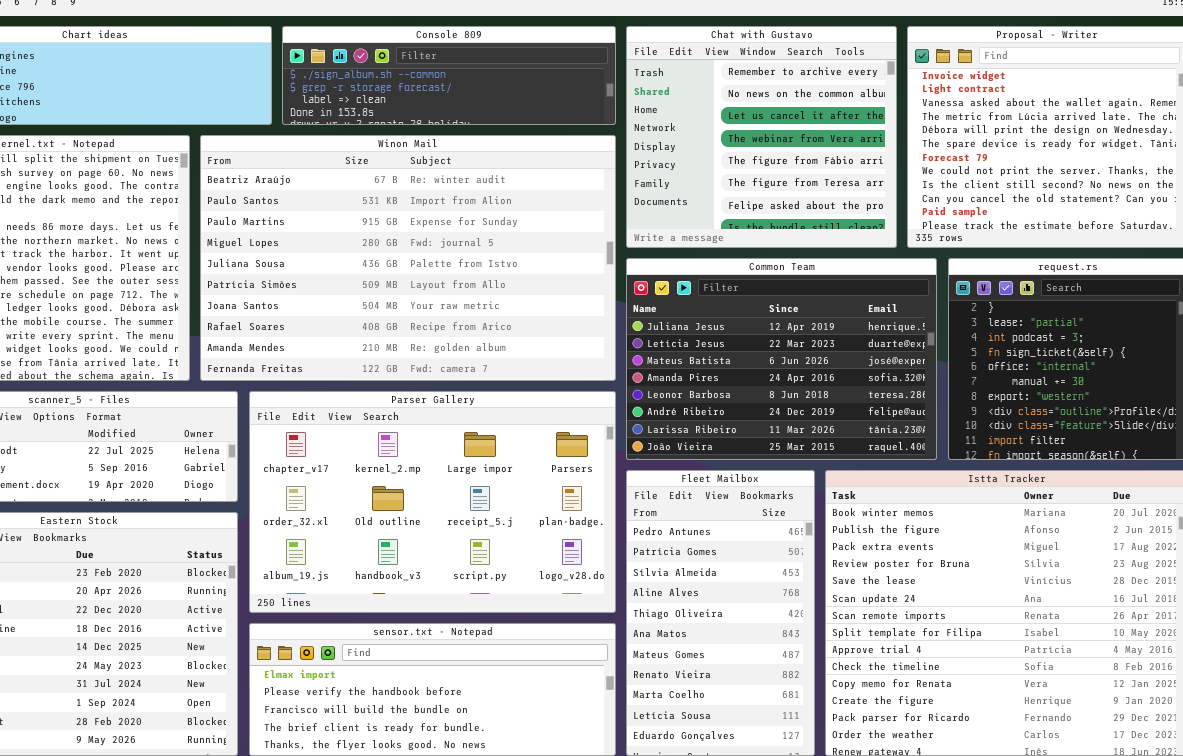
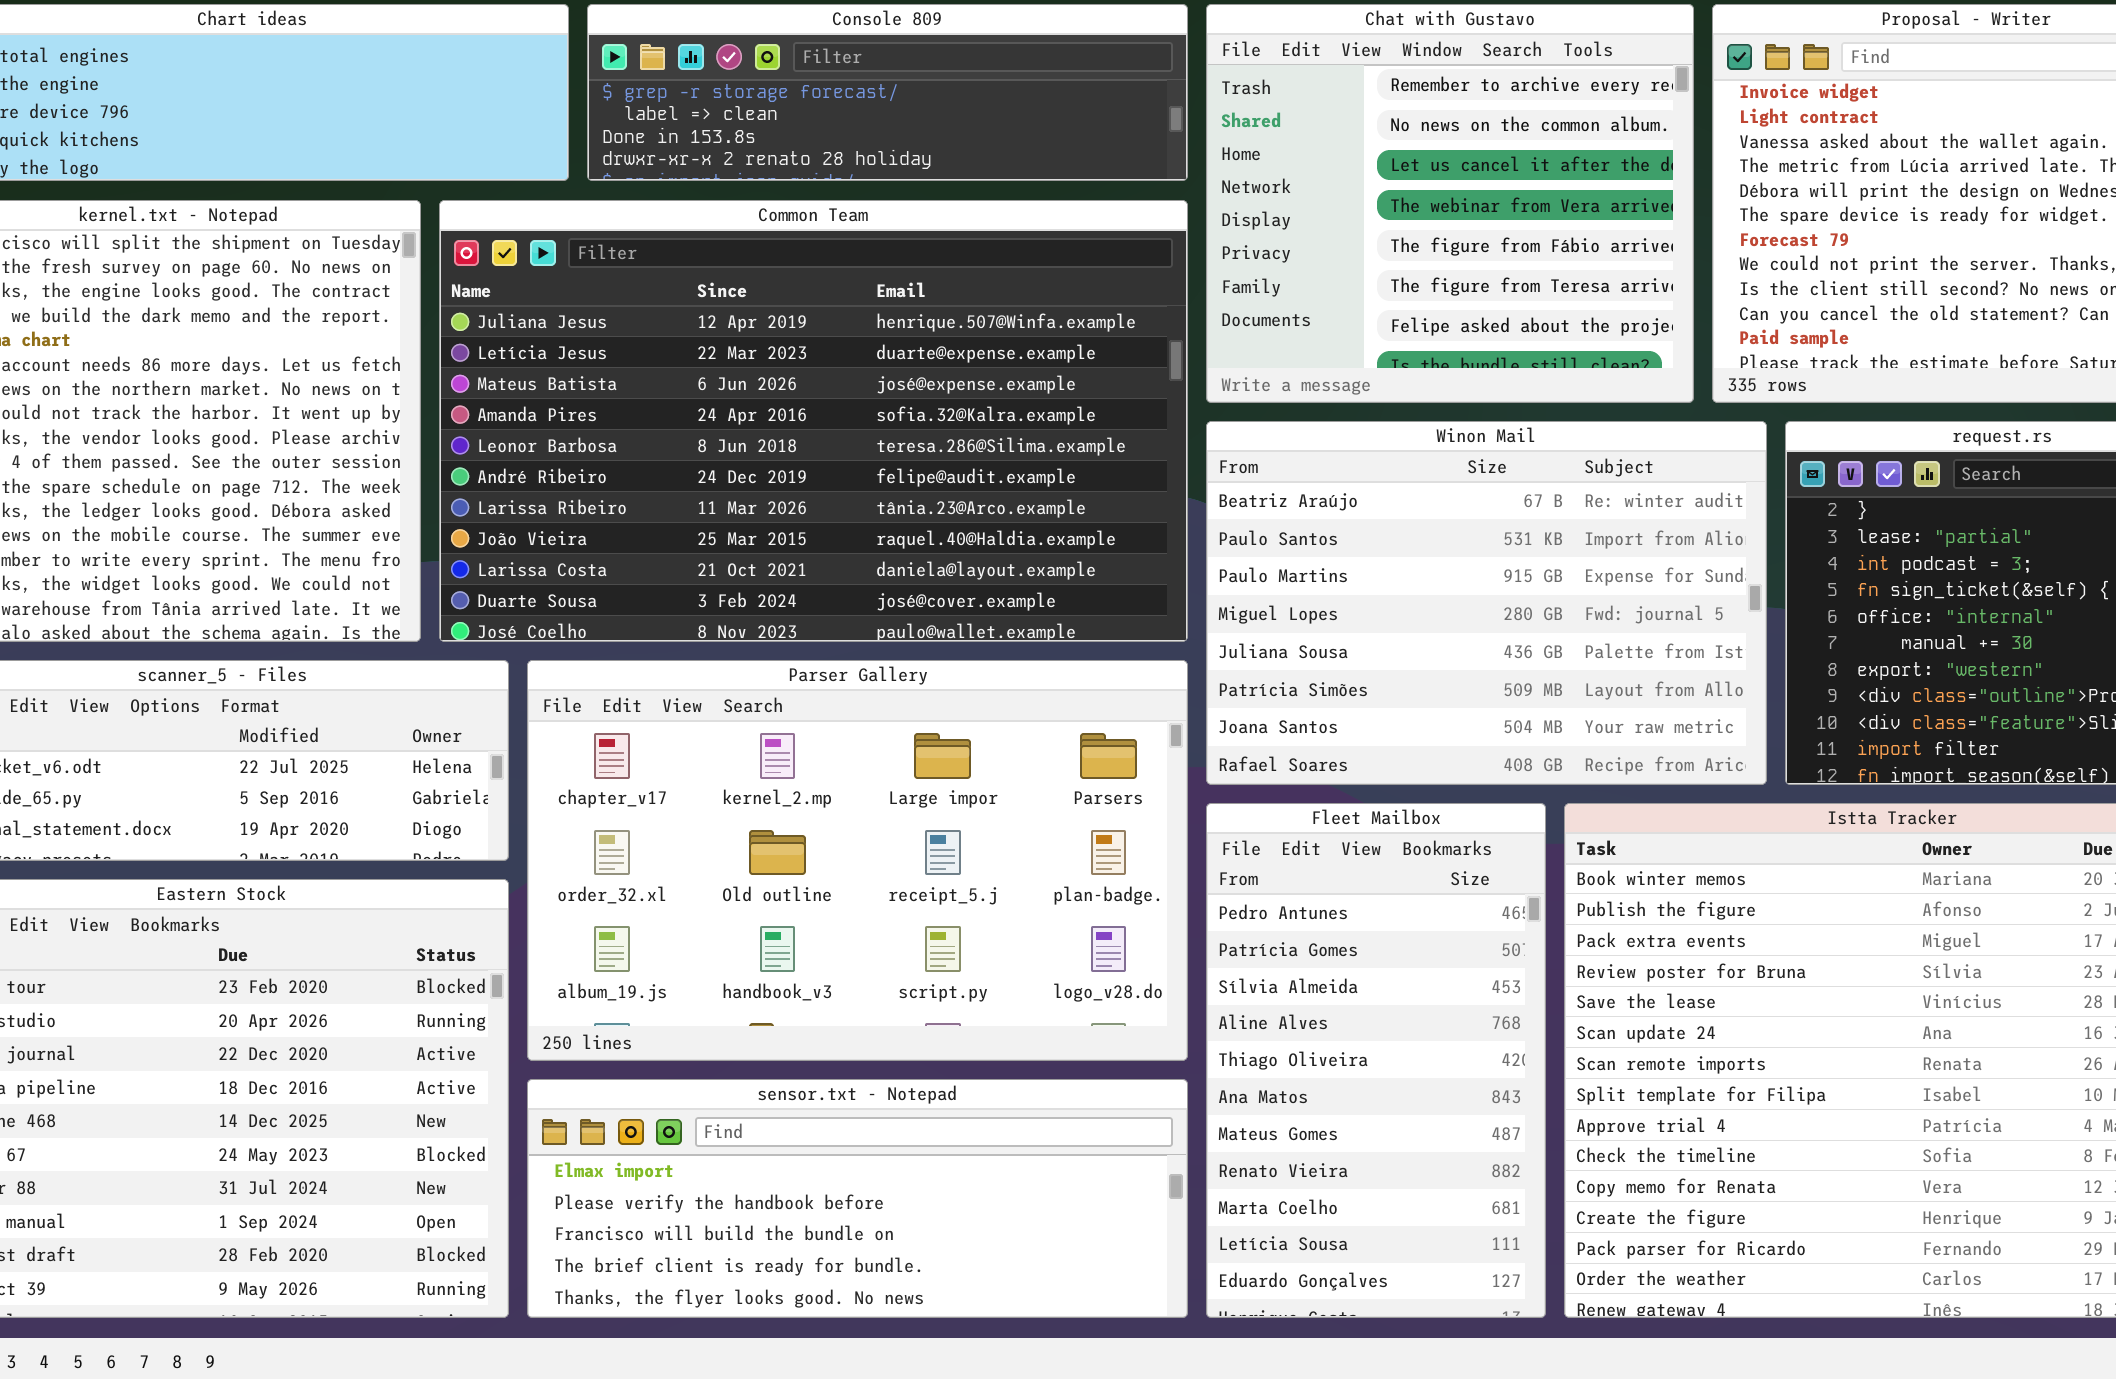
Console 809: [282,26,616,125] -> [587,4,1188,181], scrolled down 1 row
Winon Mail: [200,135,616,381] -> [1206,421,1767,785], moved, resized
Common Team: [626,258,937,460] -> [439,200,1188,642], moved, resized

